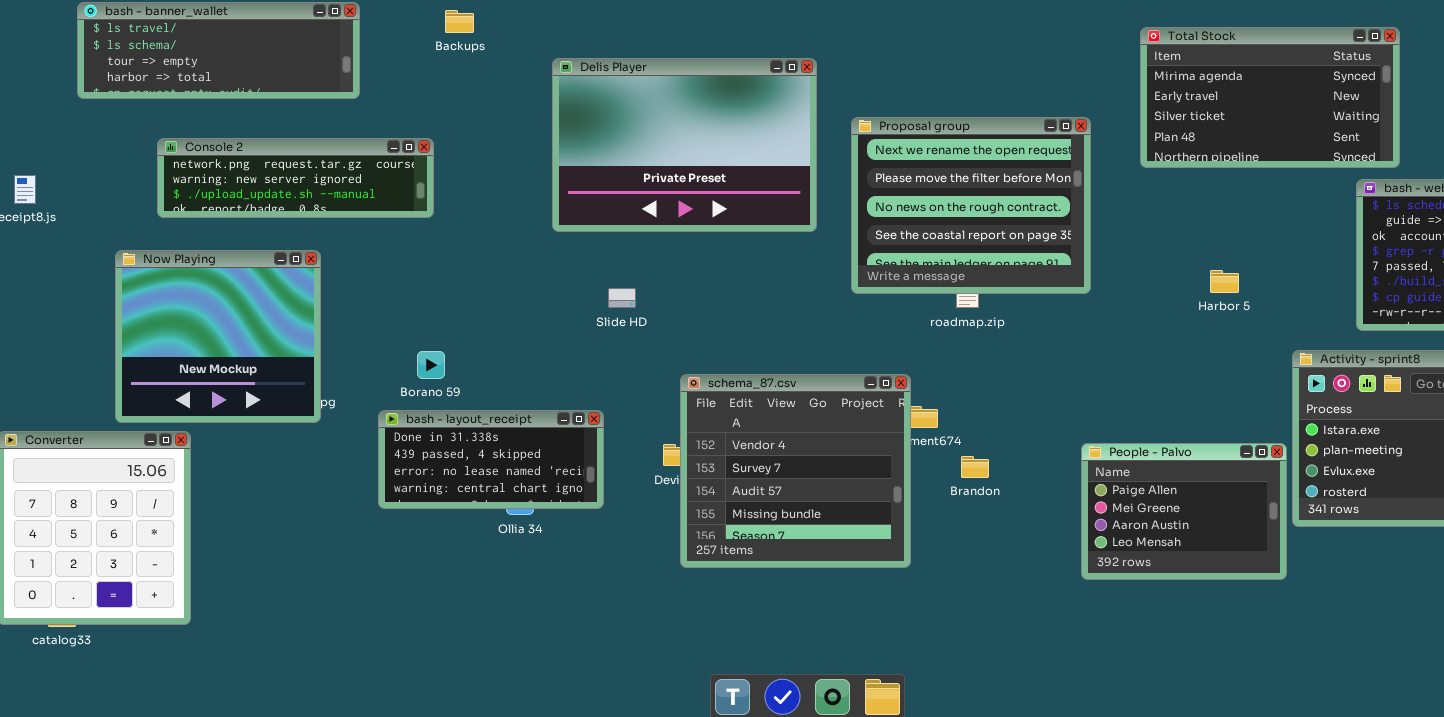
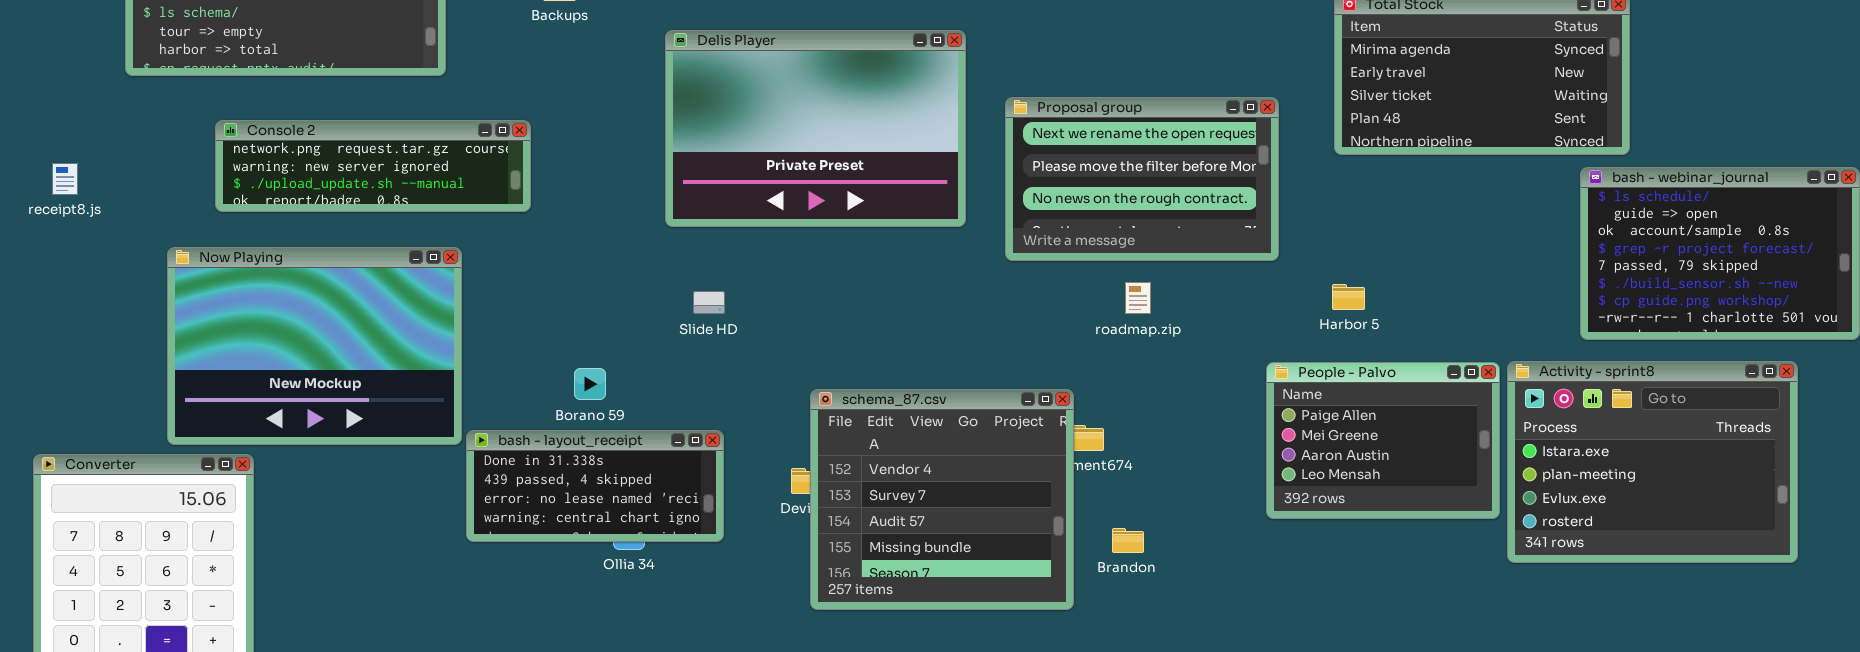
Proposal group: [851,117,1091,294] -> [1005,97,1279,261], resized
Now Playing: [115,250,321,423] -> [167,247,462,445], resized
Harbor 5: [1210,270,1239,293] -> [1332,284,1365,310], moved
Slide HD: [608,288,636,308] -> [693,291,725,314], moved
Borano 59: [417,351,445,379] -> [574,368,606,400], moved
People - Palvo: [1081,443,1287,580] -> [1266,362,1500,519], moved
Brandon: [961,456,989,478] -> [1112,528,1144,553], moved

